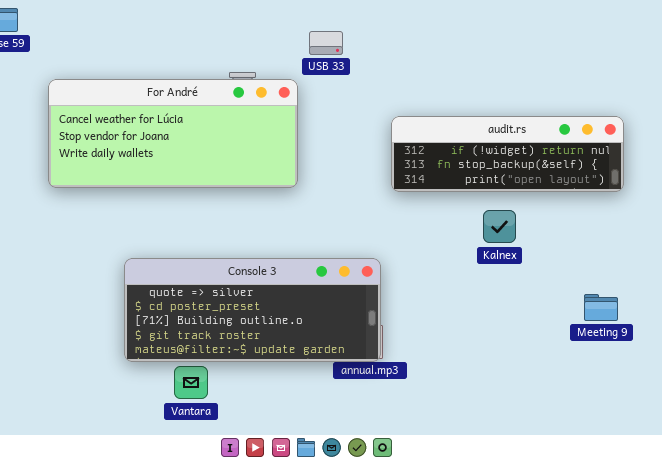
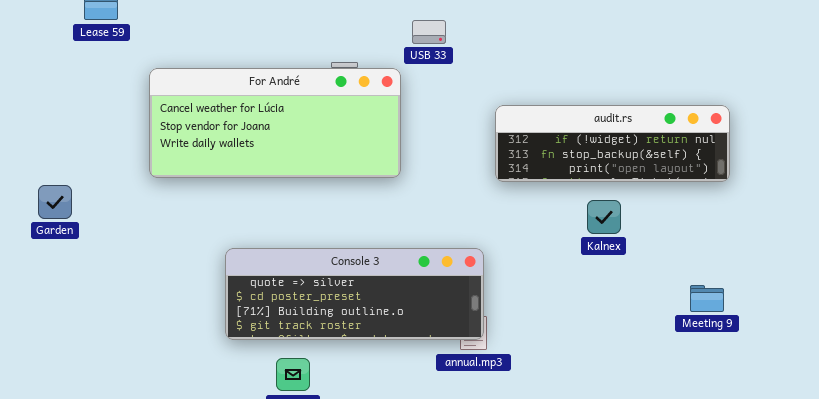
Console 3: [124,258,381,362] -> [225,248,484,340], resized

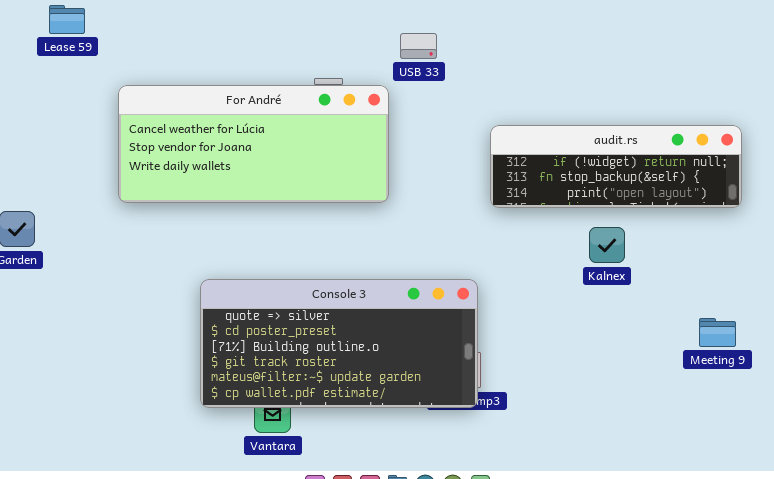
Console 3: [225,248,484,340] -> [200,279,478,408], resized

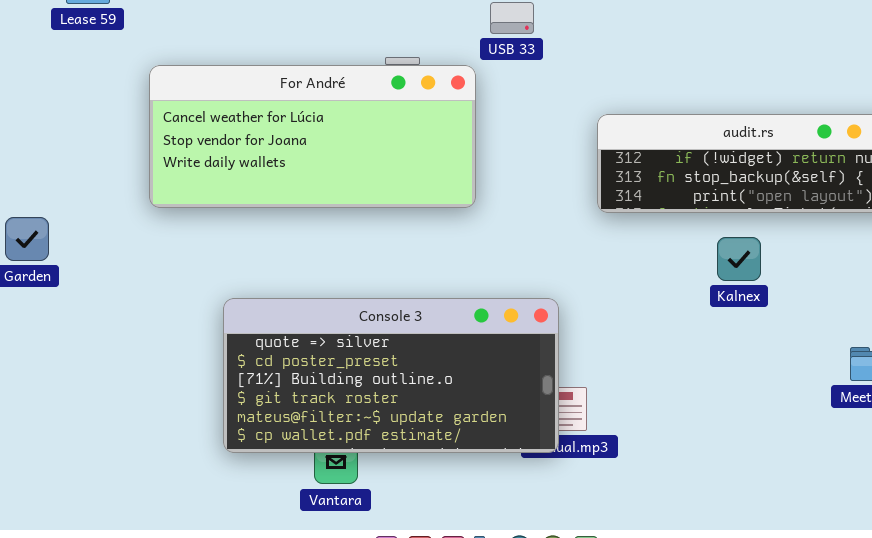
Console 3: [200,279,478,408] -> [223,298,559,453], moved

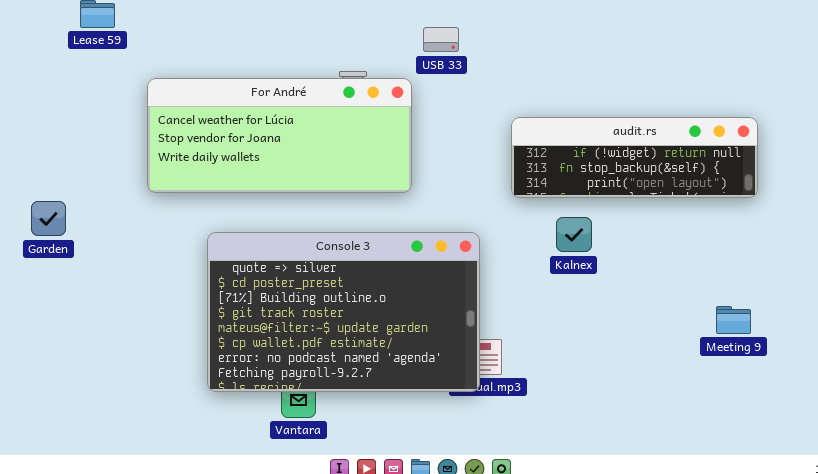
Kalnex: [717,237,761,281] -> [556,217,592,252], moved
Console 3: [223,298,559,453] -> [207,232,480,392], resized

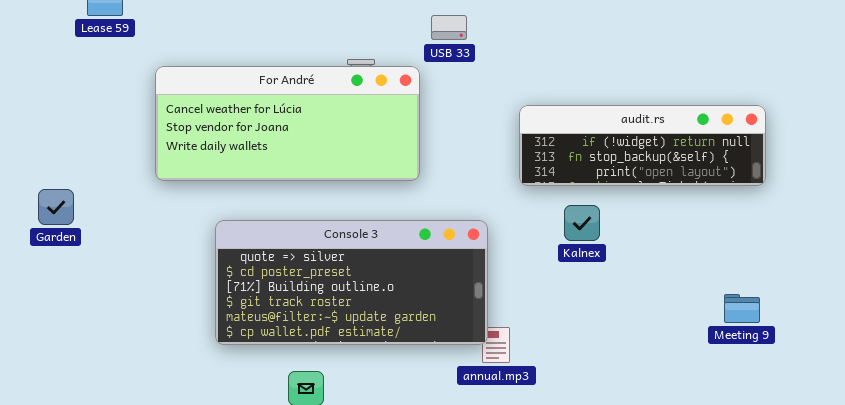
Console 3: [207,232,480,392] -> [215,220,488,345], resized

